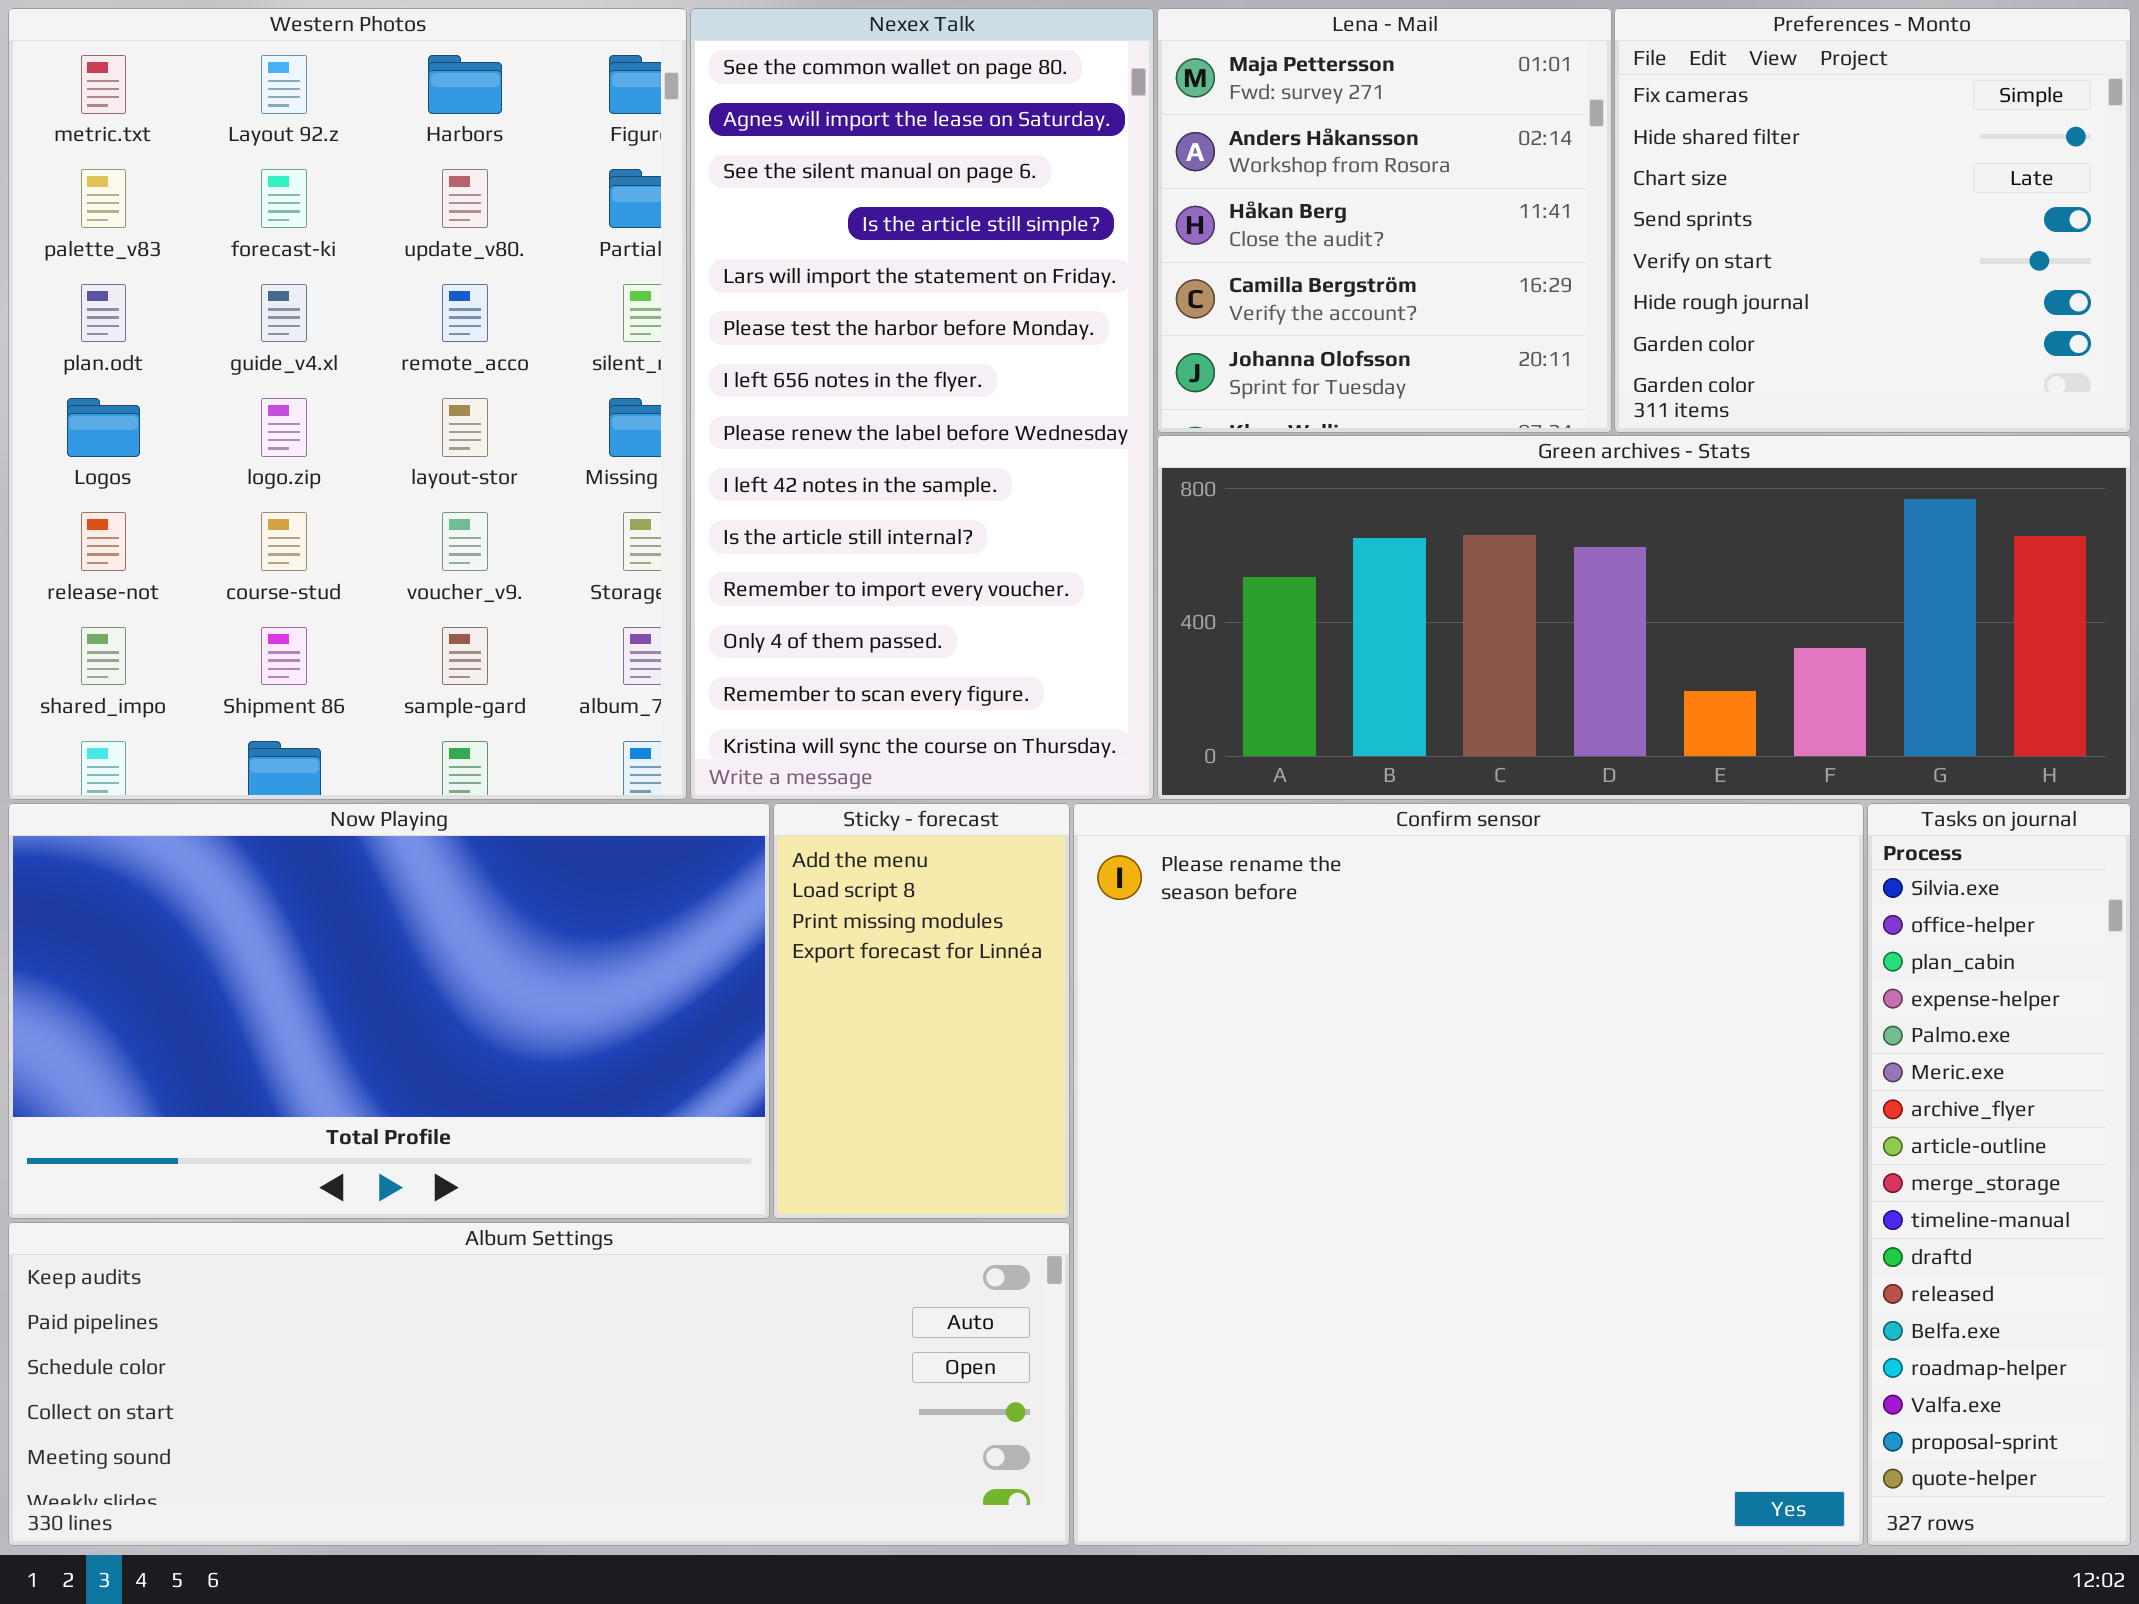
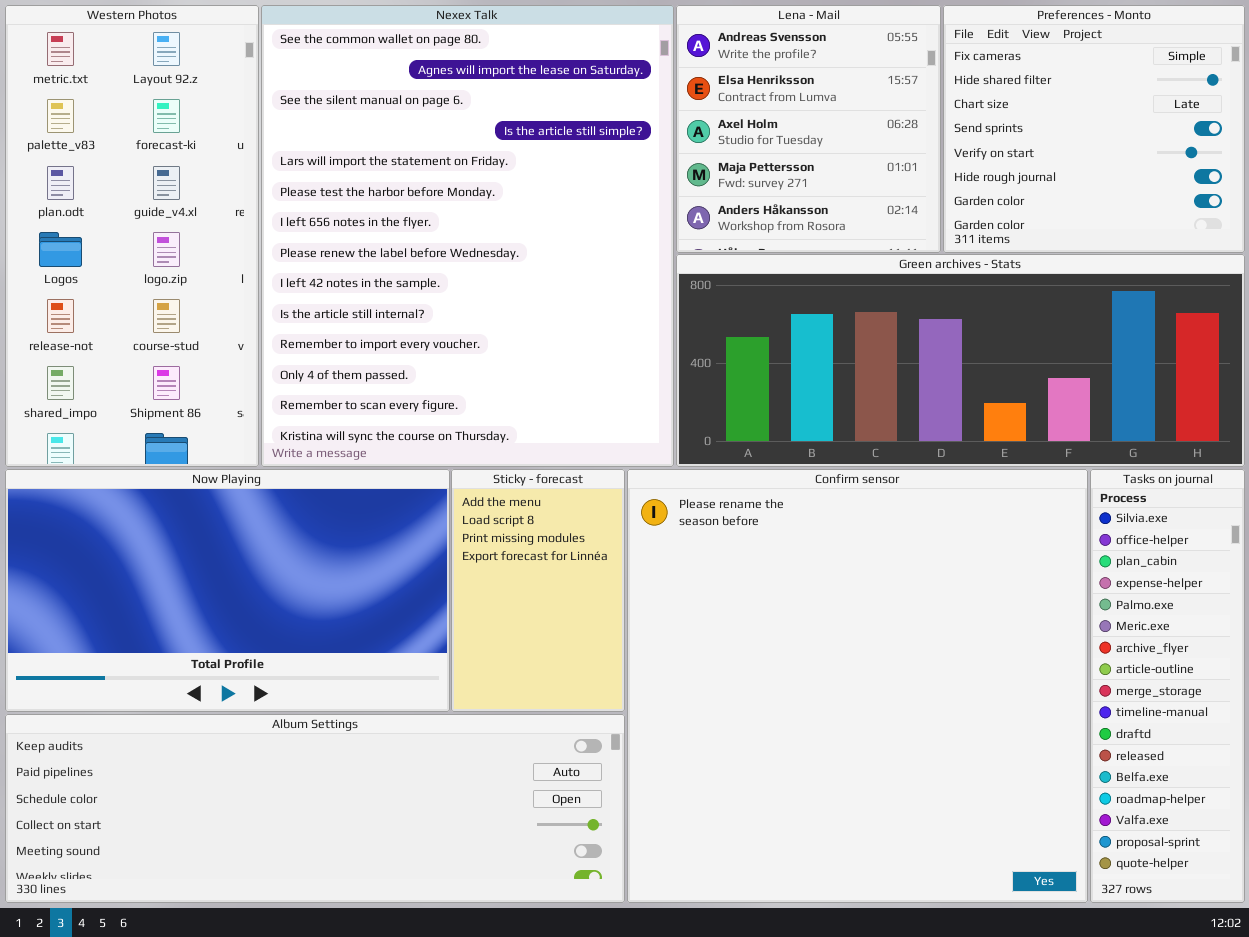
Western Photos: [8,8,687,800] -> [5,5,259,467], resized
Nexex Talk: [690,8,1154,800] -> [261,5,674,467], resized
Lena - Mail: [1157,8,1612,433] -> [676,5,941,253], scrolled up 3 rows

